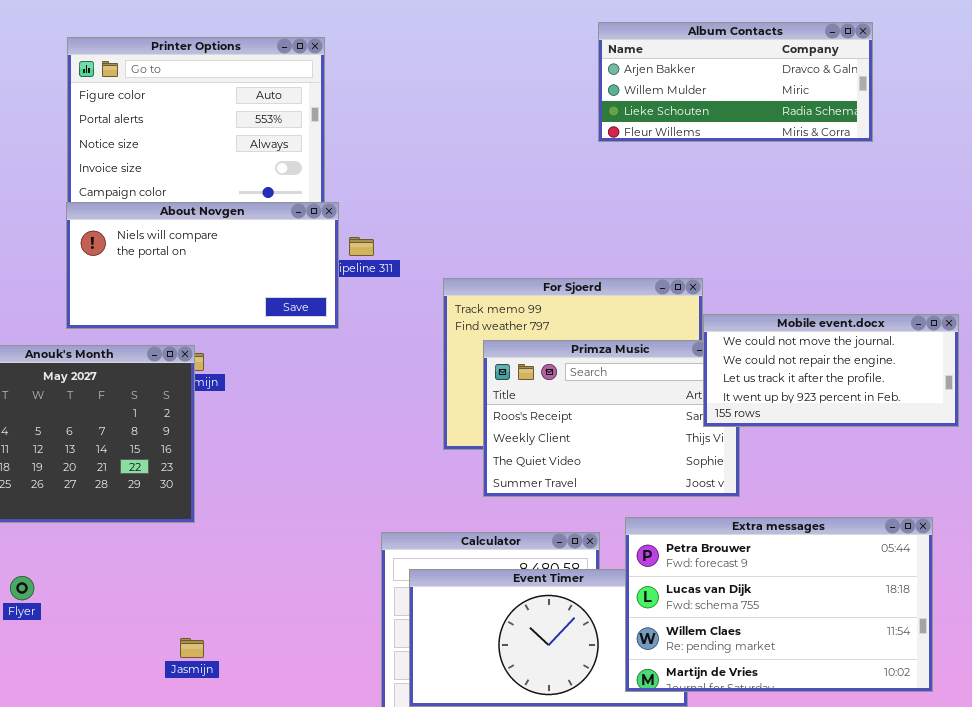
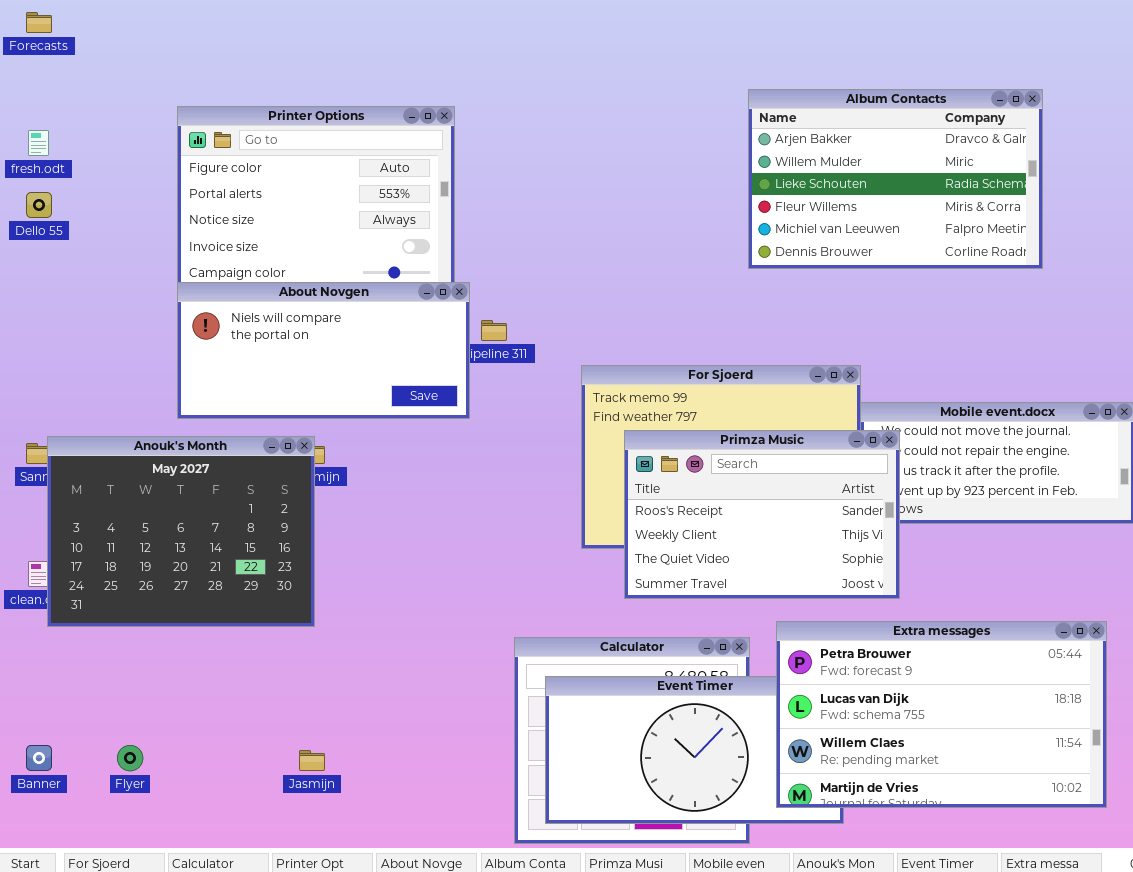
Album Contacts: [598,22,873,142] -> [748,89,1043,269], resized
Primza Music: [483,340,740,497] -> [624,430,900,599], raised
Flyer: [10,576,34,600] -> [117,745,143,771], moved

